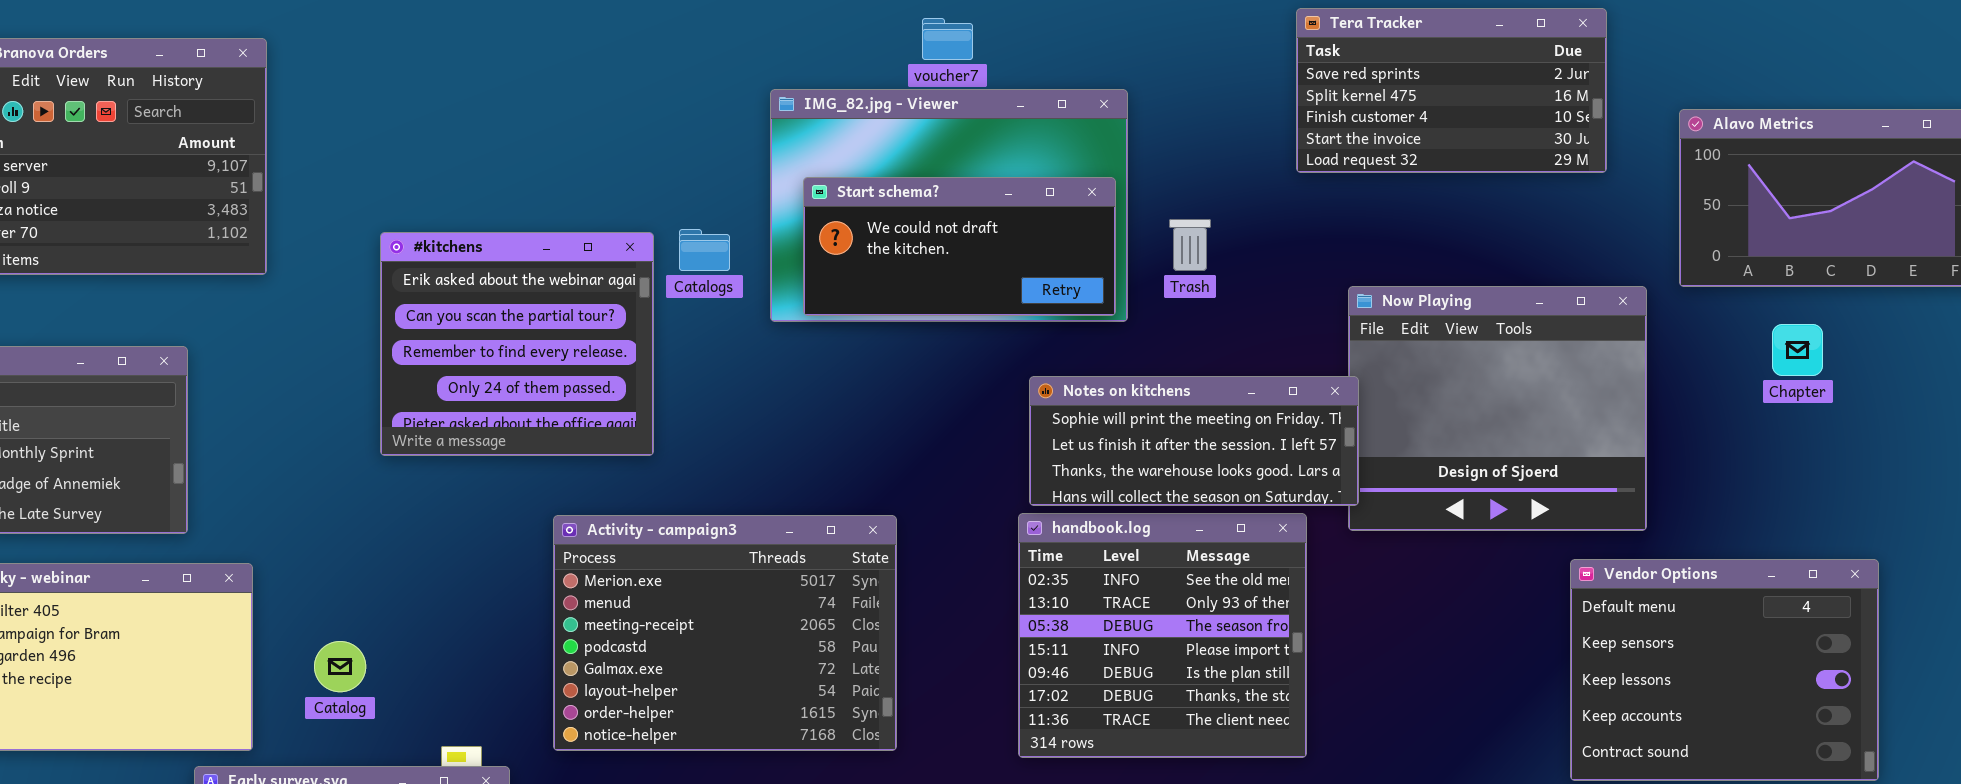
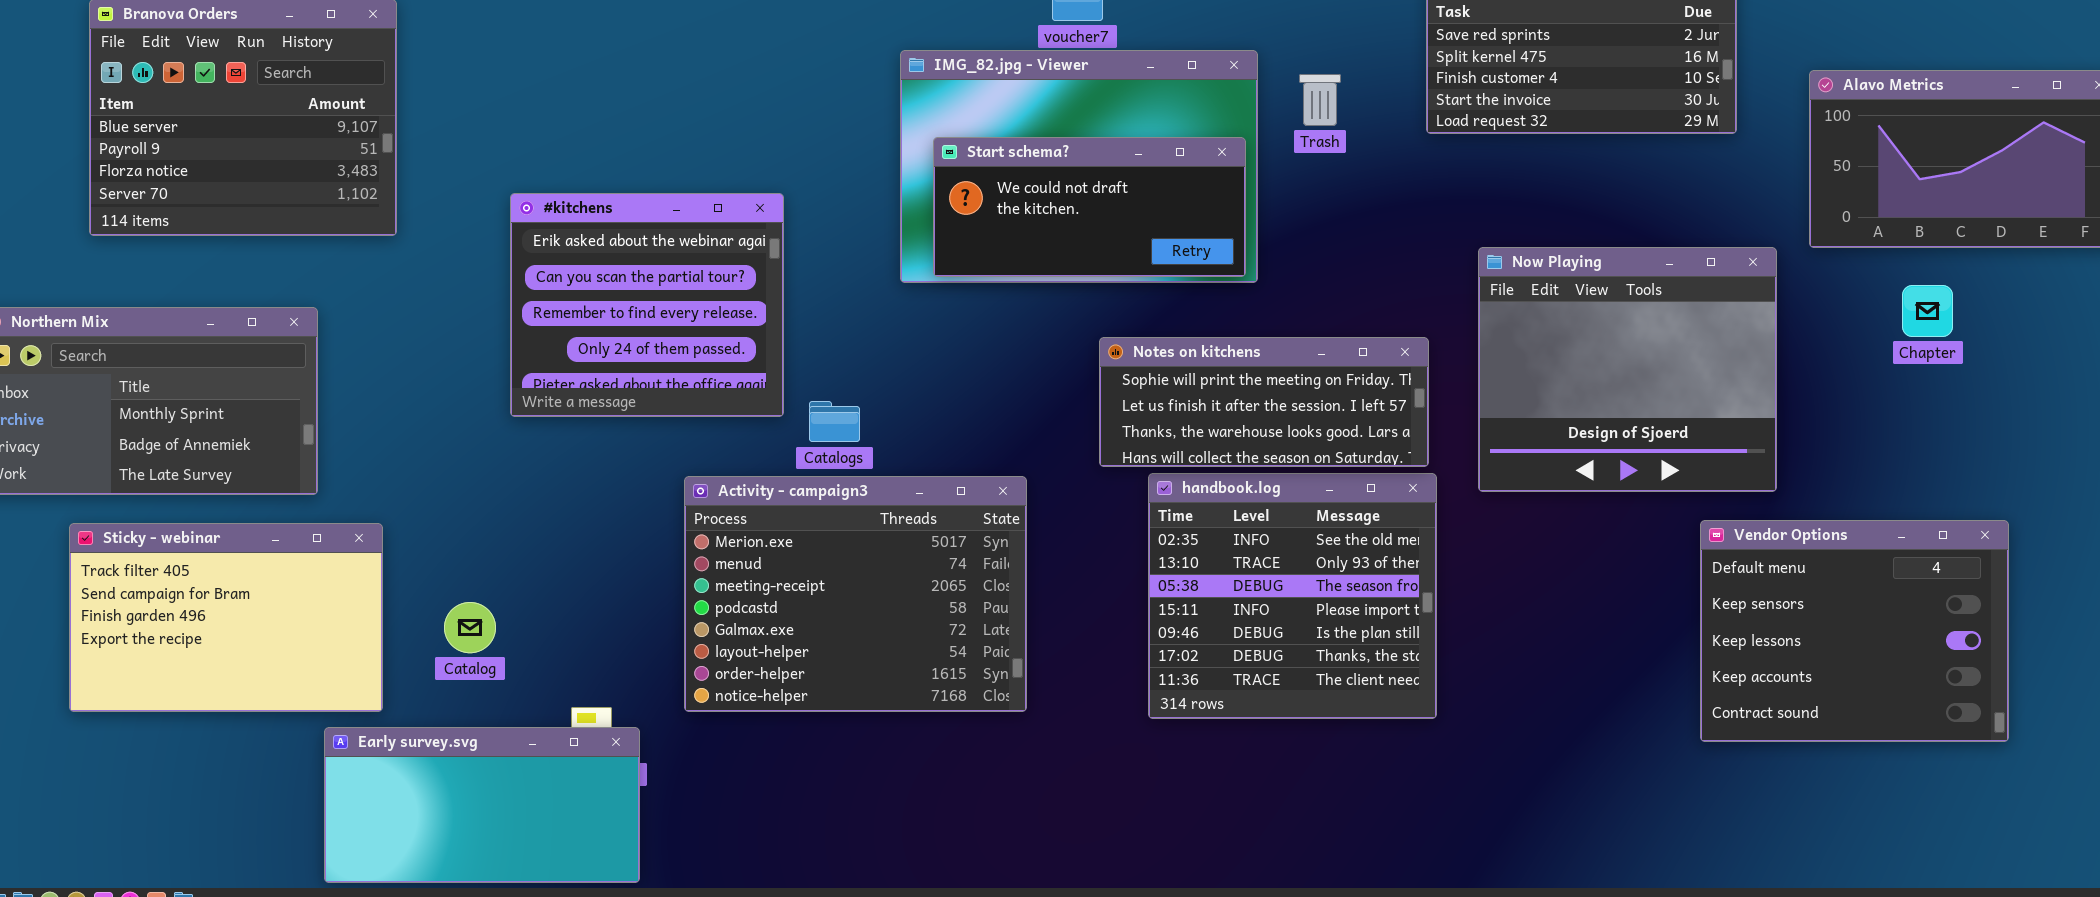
Trash: [1169,219,1211,271] -> [1299,74,1341,126], moved
Catalogs: [679,229,730,271] -> [809,401,860,442], moved
Notes on kitchens: [1029,376,1359,506] -> [1099,337,1429,467], moved

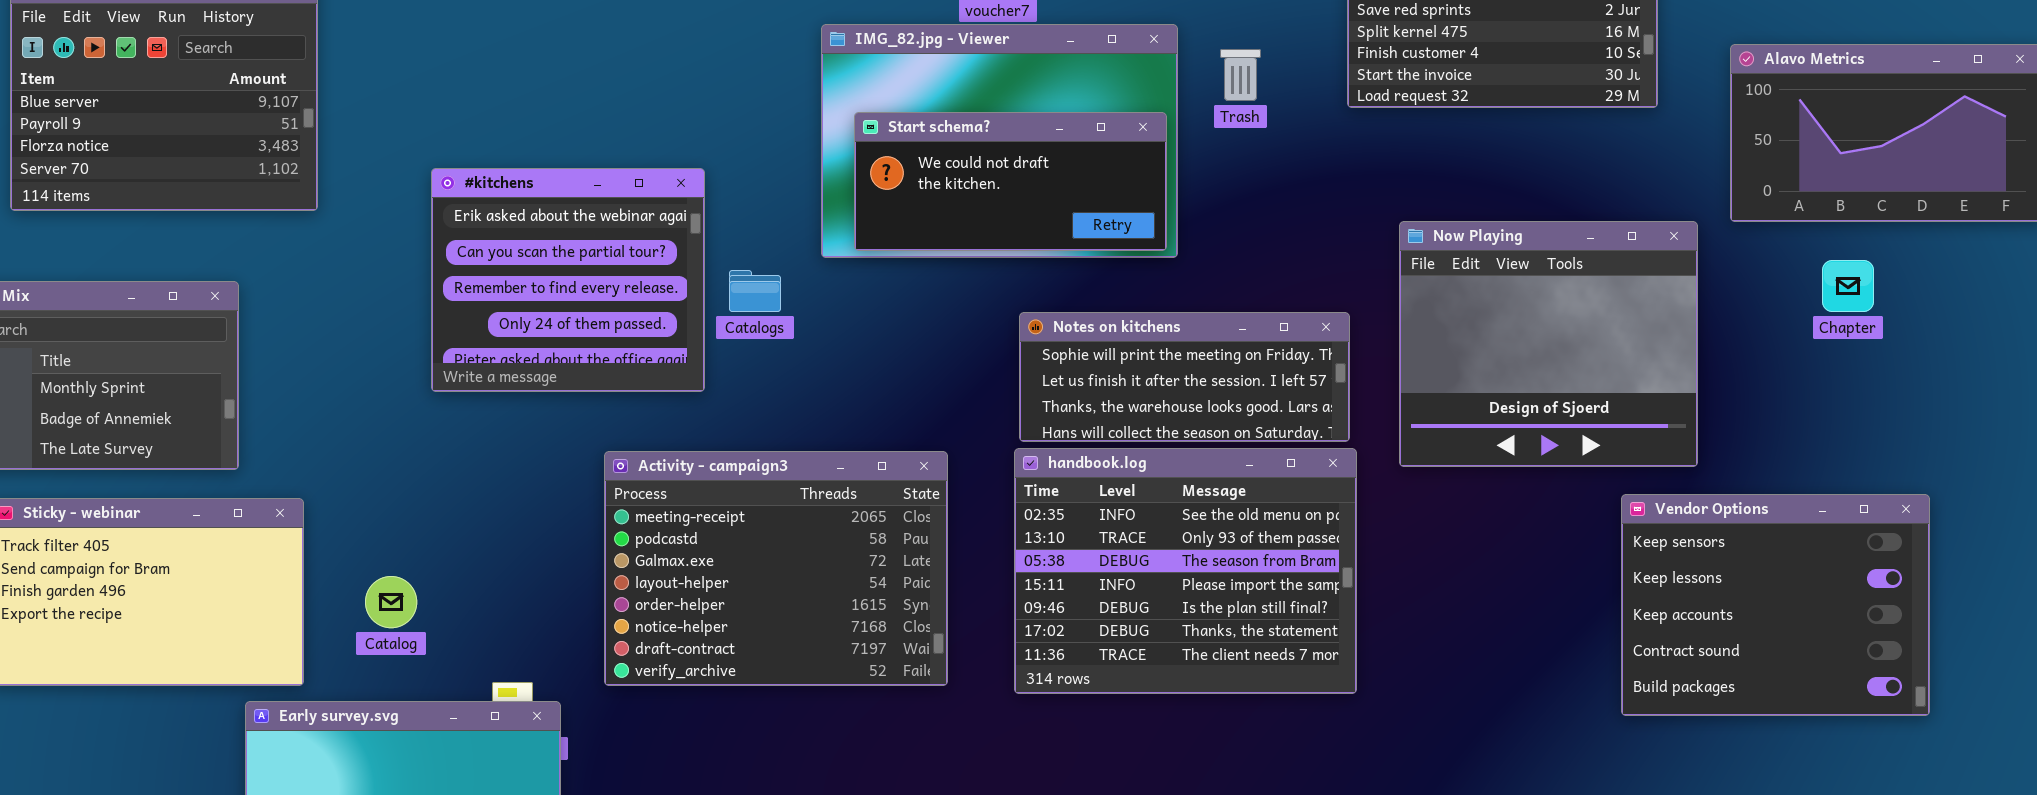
Catalogs: [809,401,860,442] -> [729,270,781,312], moved
handbook.log: [1148,473,1437,719] -> [1014,448,1357,694], resized
Activity - campaign3: [684,476,1027,712] -> [604,451,948,686], scrolled down 2 rows
Vendor Options: [1700,520,2009,742] -> [1621,494,1930,716], scrolled down 1 row

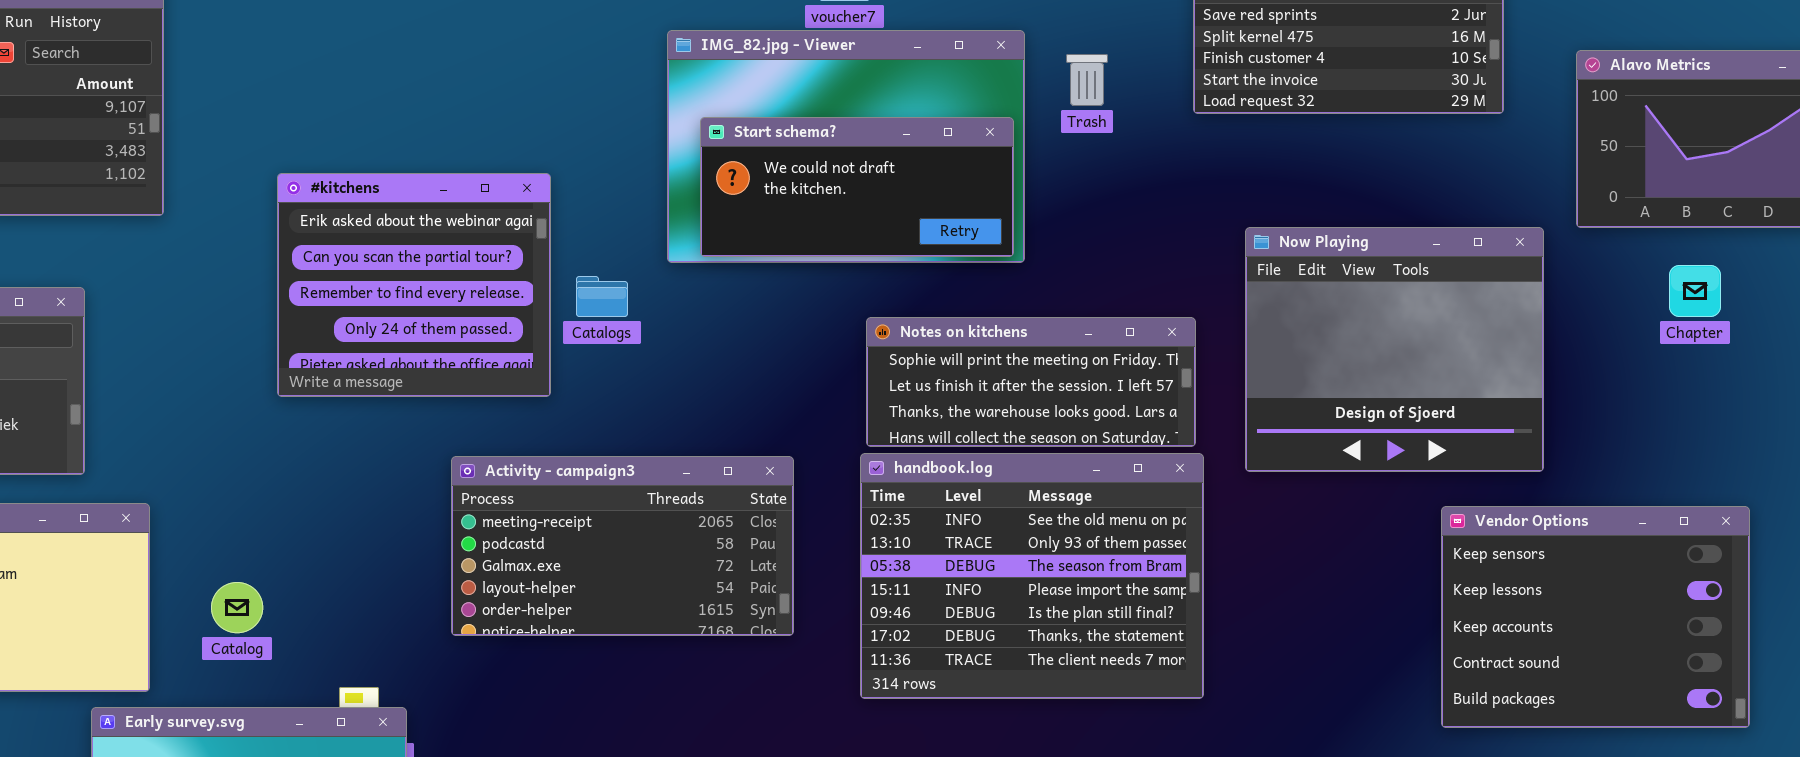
Activity - campaign3: [604,451,948,686] -> [451,456,794,636], resized
Vendor Options: [1621,494,1930,716] -> [1441,506,1750,728], moved

